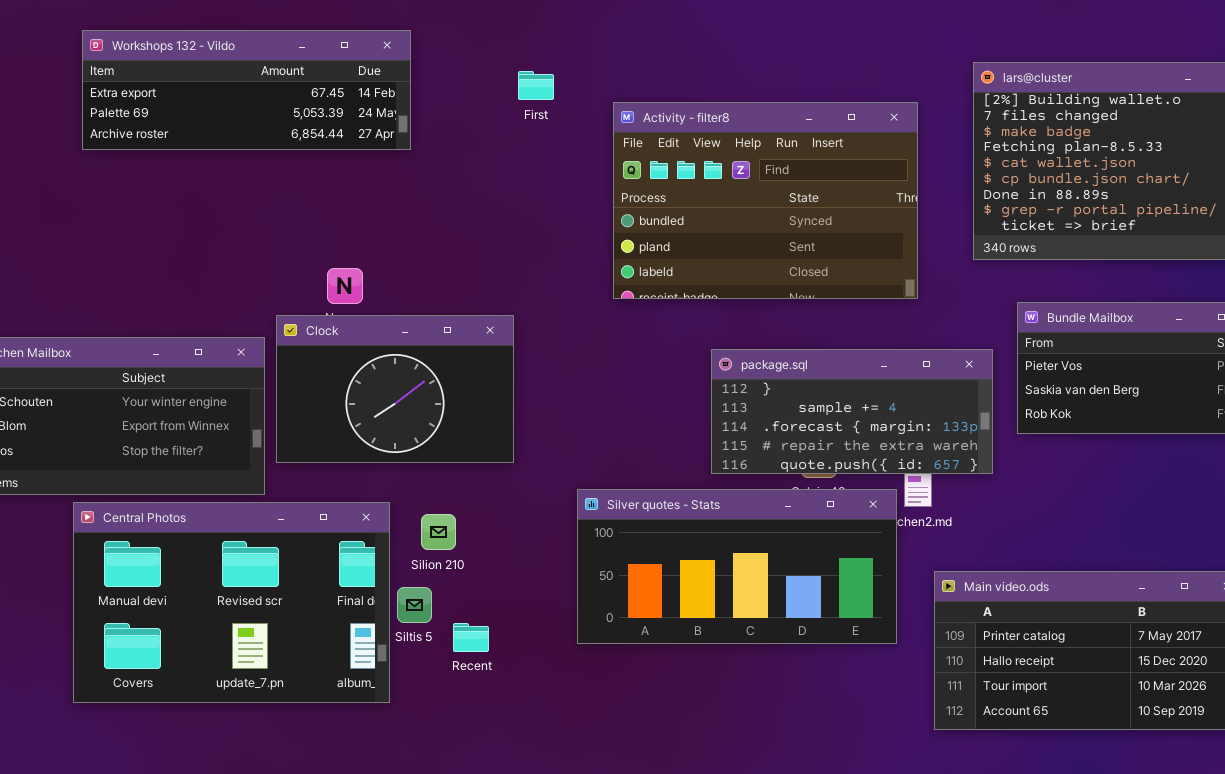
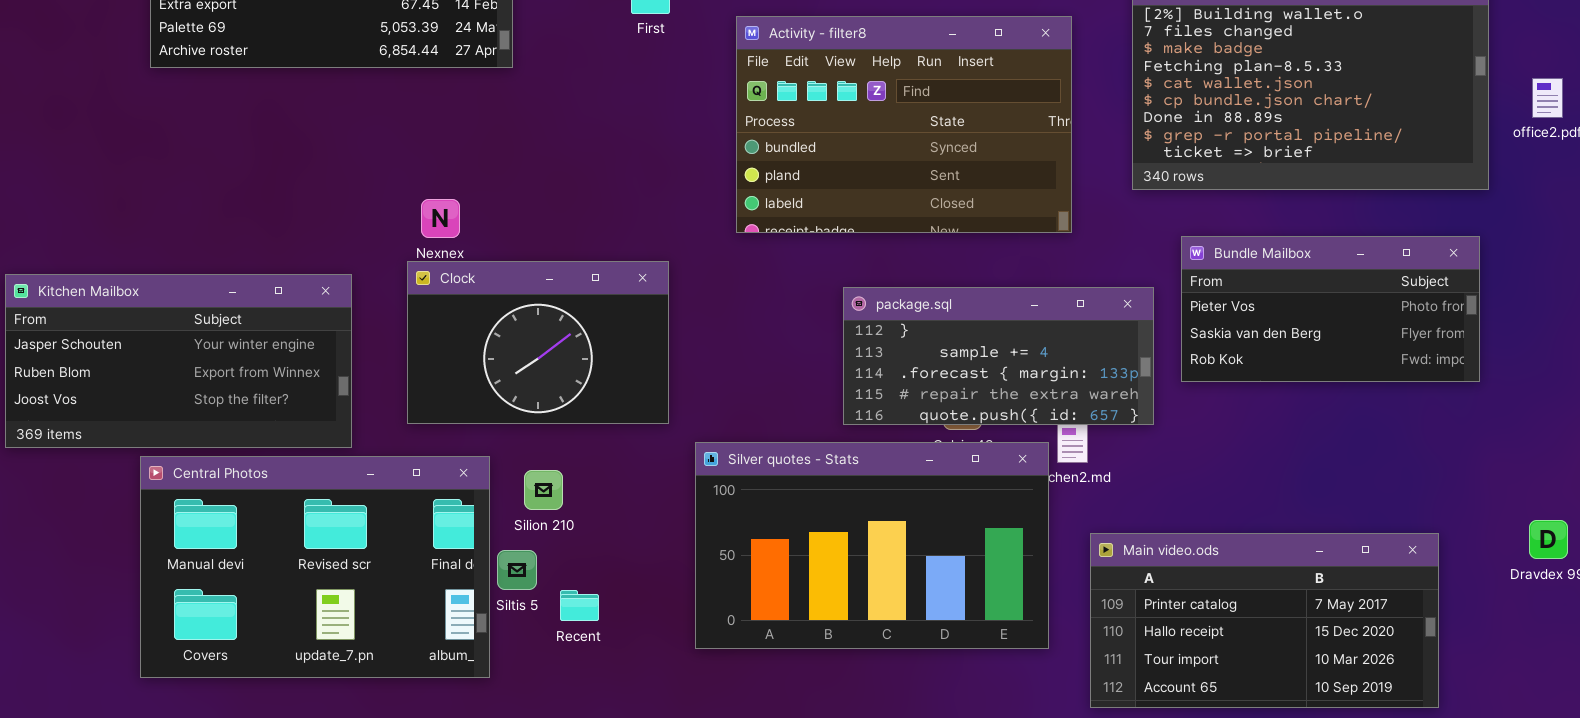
Clock: [276,315,514,463] -> [407,261,669,424], moved
Silver quotes - Stats: [577,489,897,644] -> [695,442,1049,649], resized

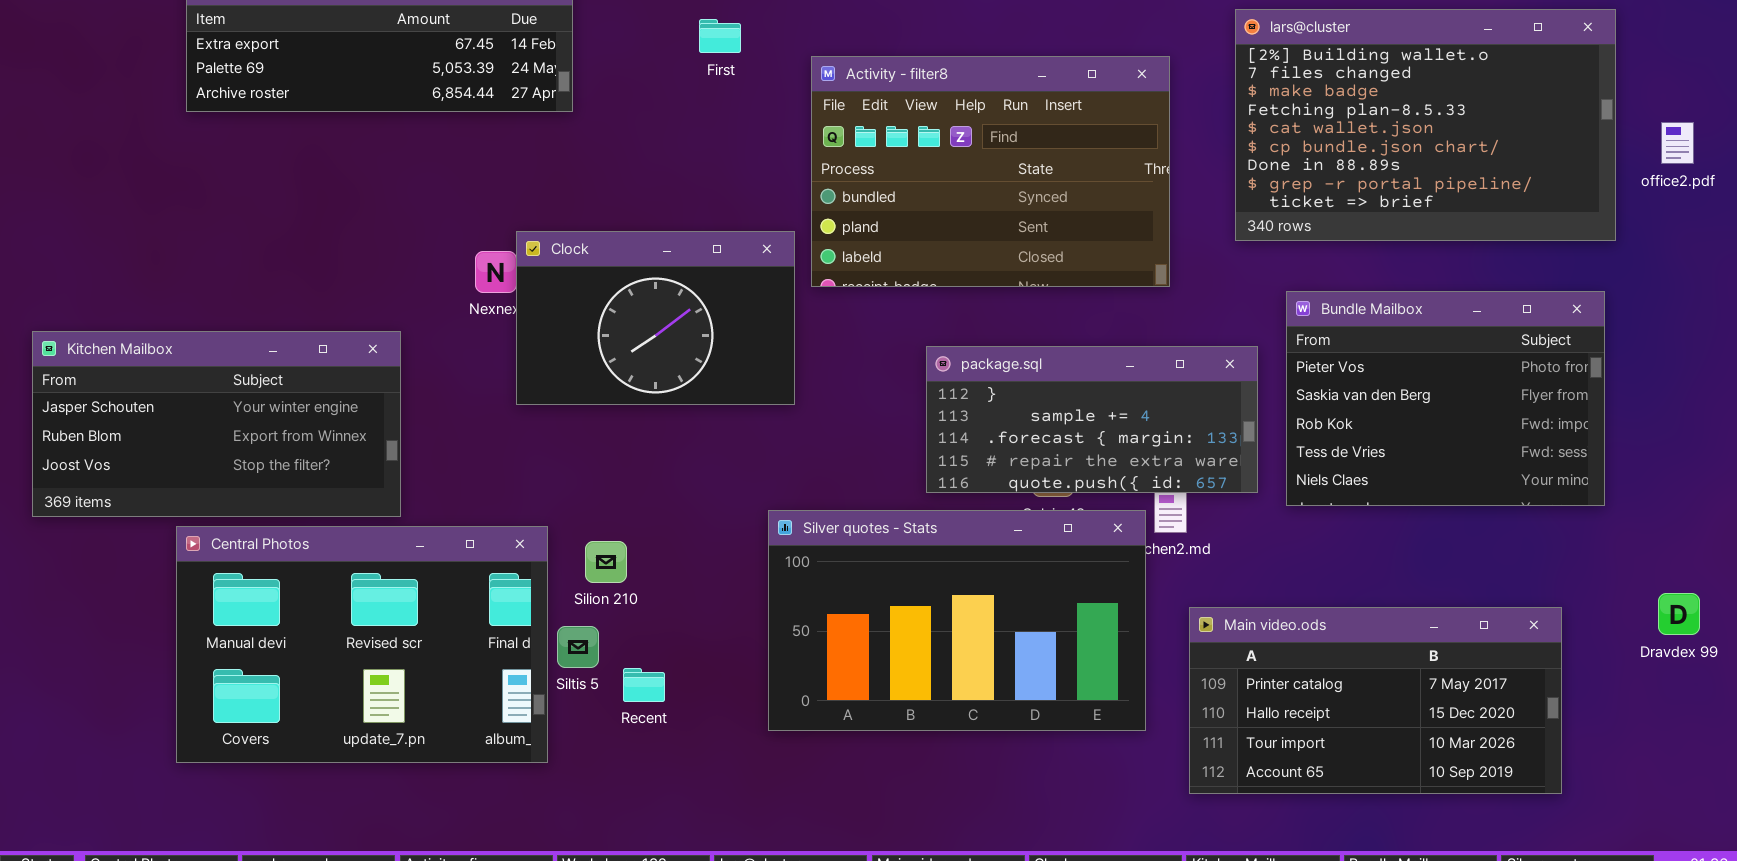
Bundle Mailbox: [1181,236,1480,382] -> [1286,291,1605,506], resized
Clock: [407,261,669,424] -> [516,231,795,405], moved

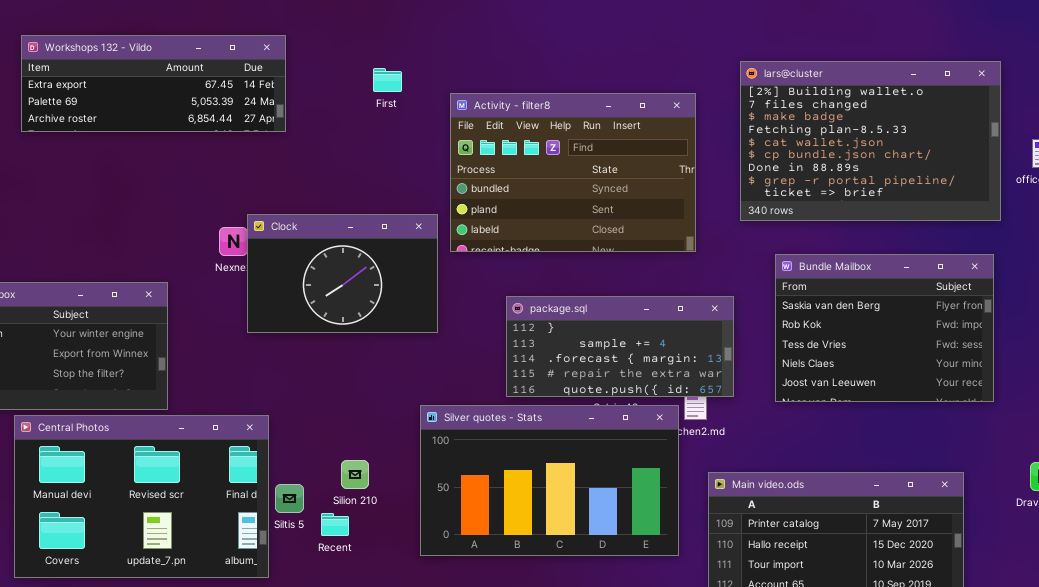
Bundle Mailbox: [1286,291,1605,506] -> [775,254,994,402], scrolled down 1 row
package.sql: [926,346,1258,493] -> [506,296,734,397], moved
Silion 210: [585,541,627,583] -> [341,460,369,489], moved

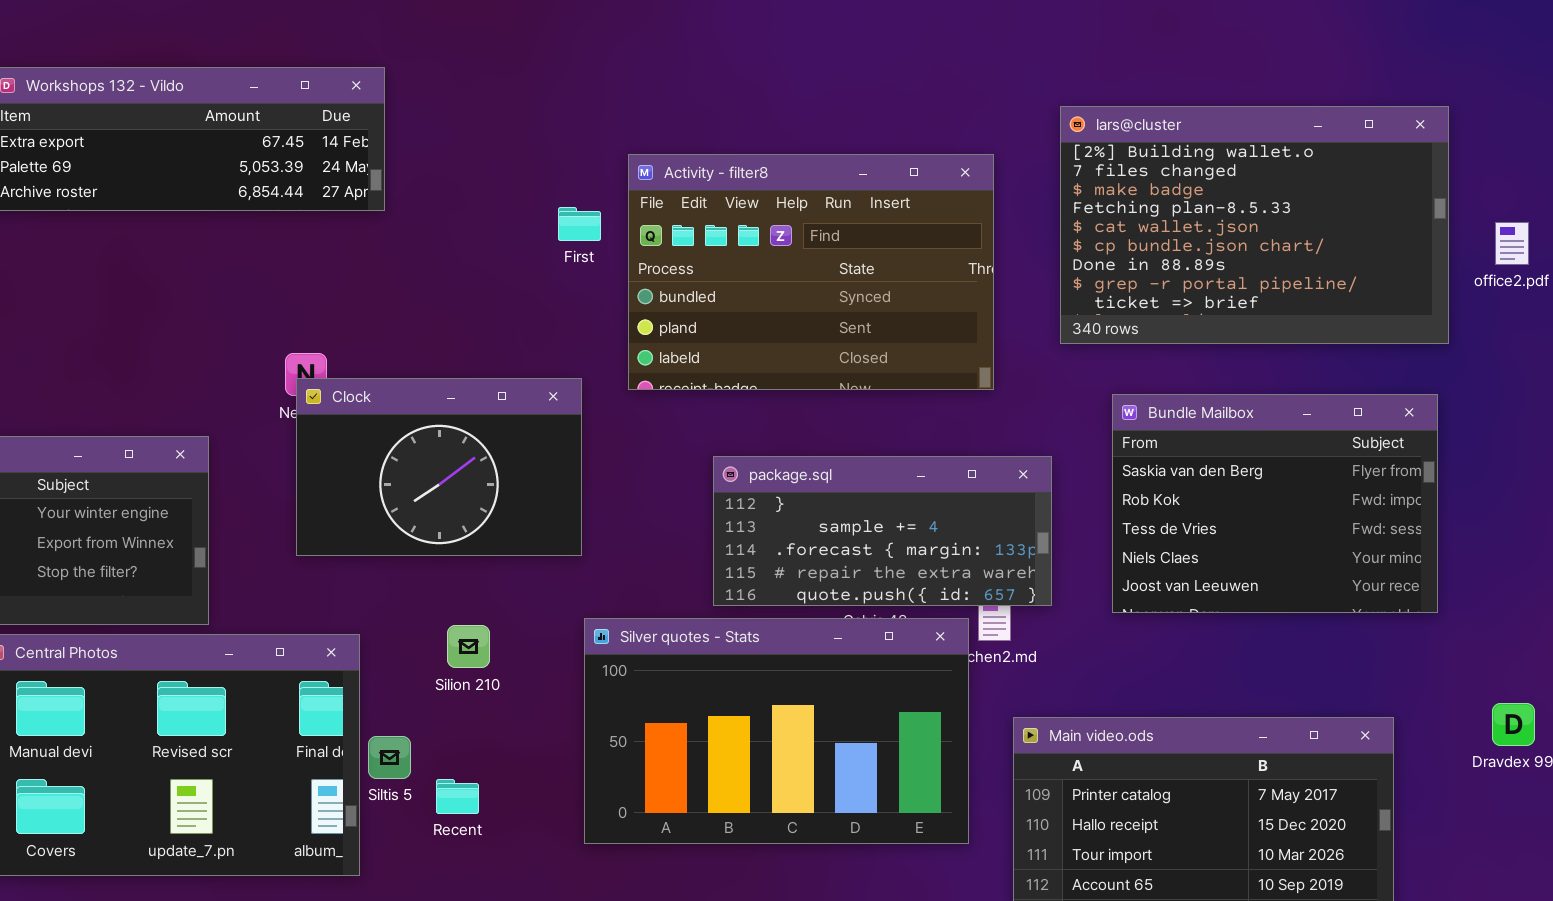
First: [373,68,402,92] -> [558,207,601,241], moved
Clock: [247,214,438,333] -> [296,378,582,556], moved
Silion 210: [341,460,369,489] -> [447,625,490,668], moved

